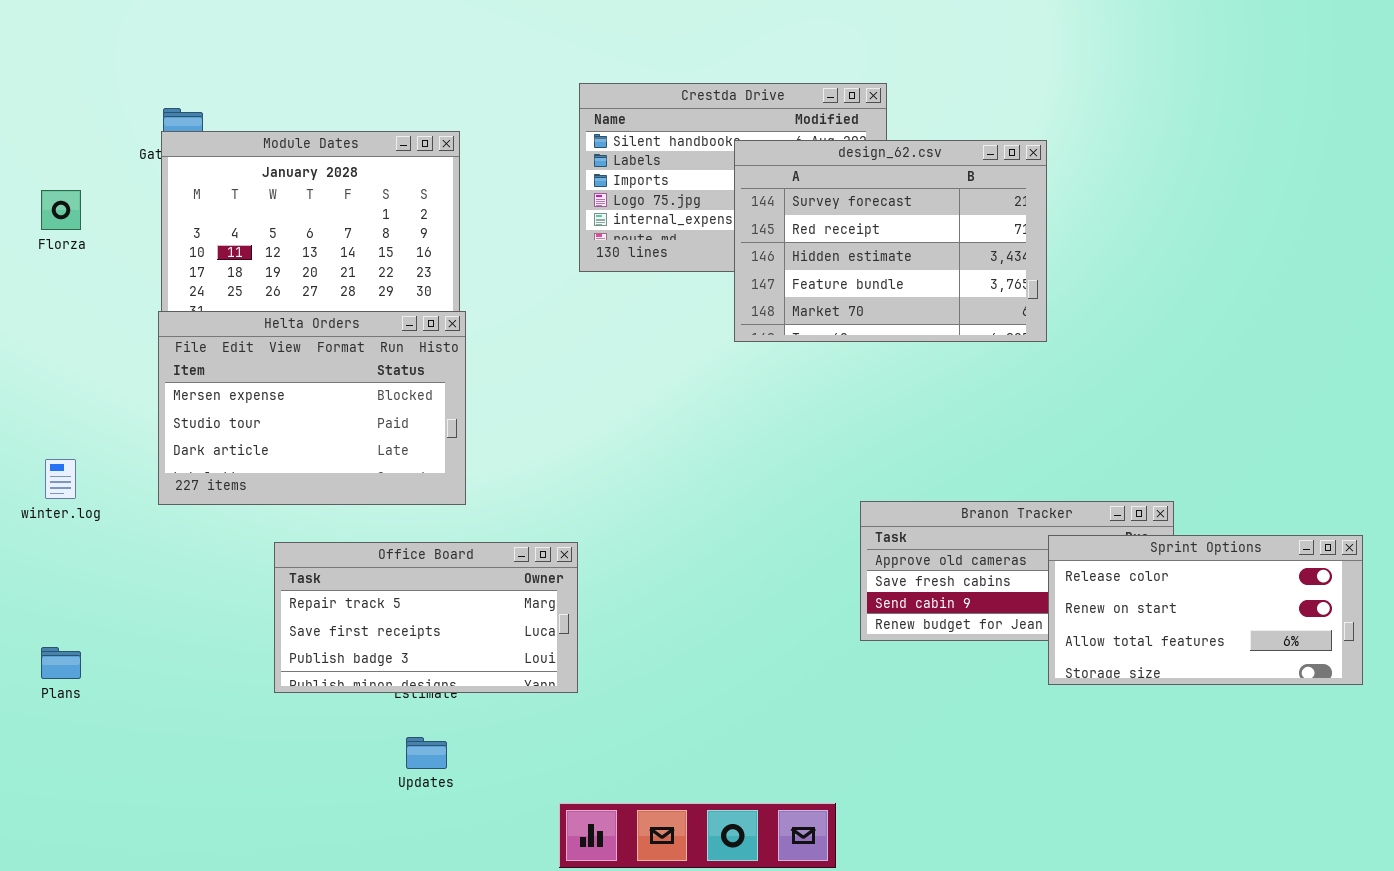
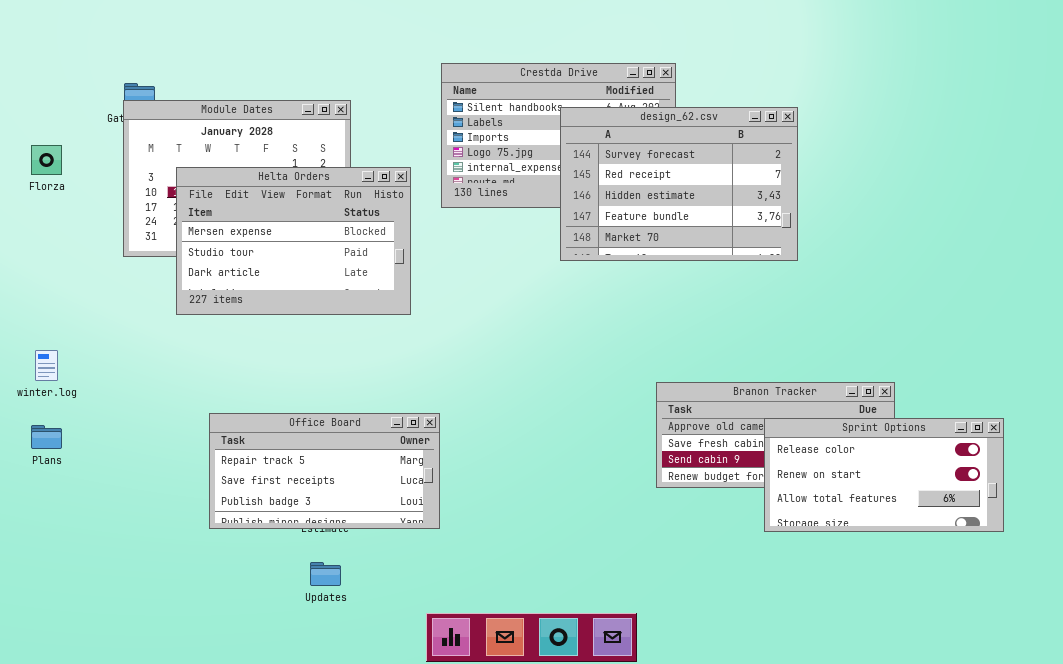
Helta Orders: [158,311,466,505] -> [176,167,411,315], moved
Sprint Options: [1048,535,1363,685] -> [764,418,1004,532], moved
Plans: [41,647,81,679] -> [31,425,62,449], moved

